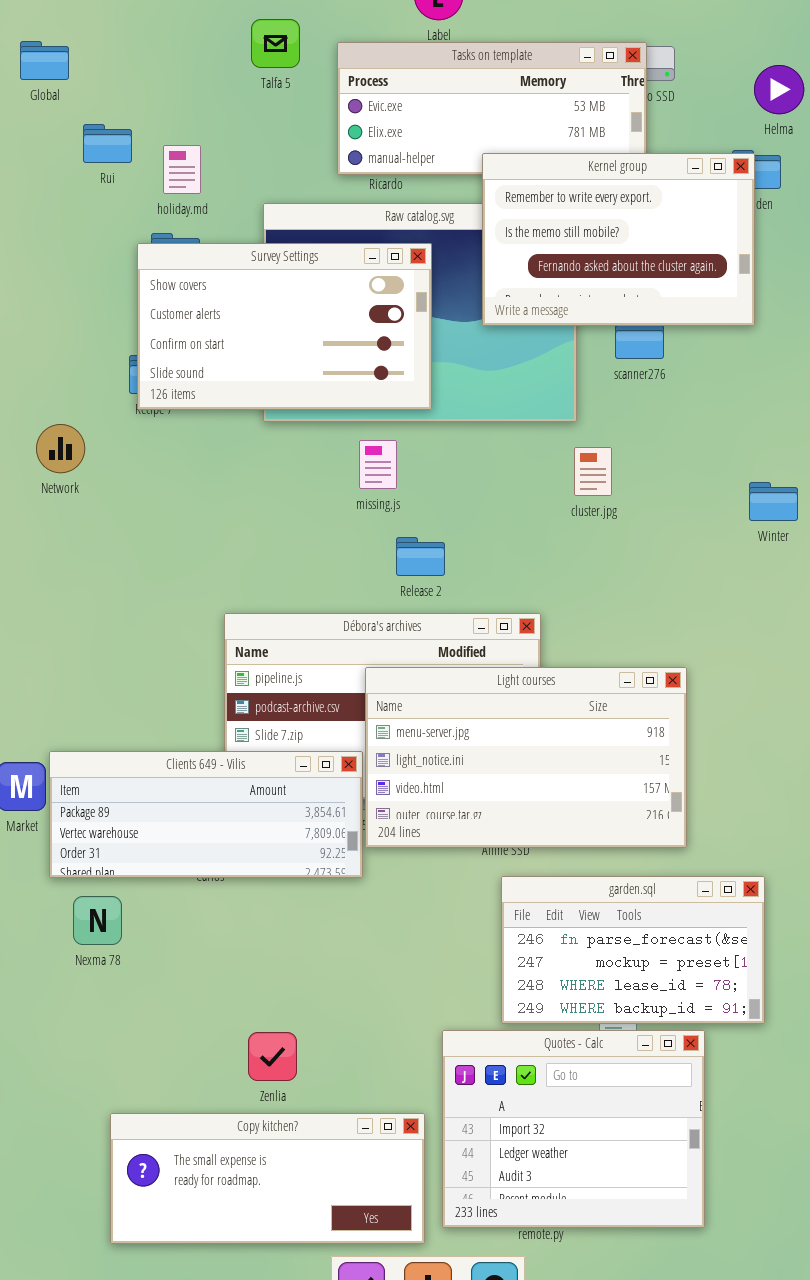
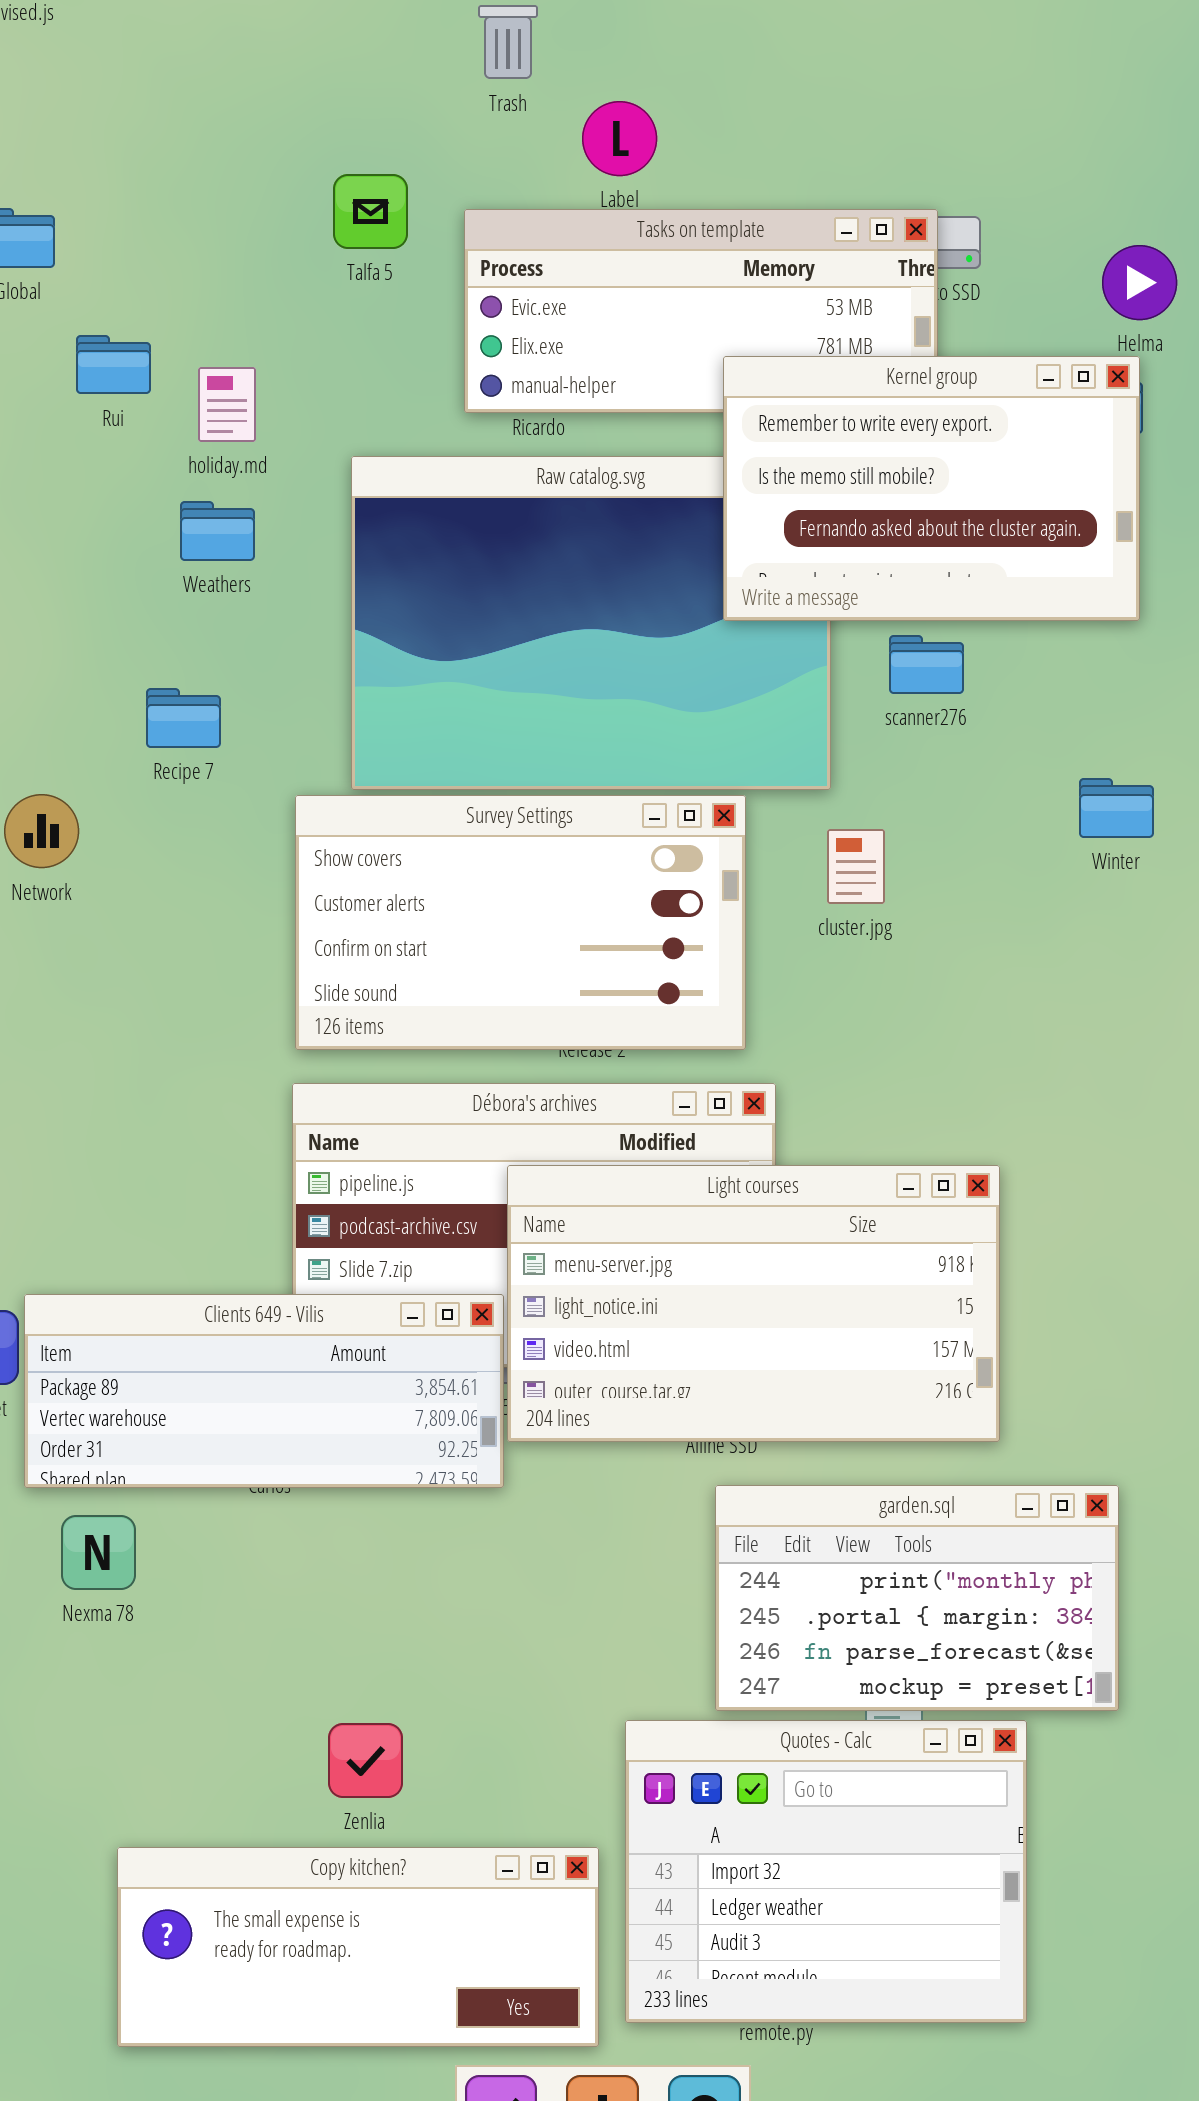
Kernel group: [482,153,755,326] -> [723,356,1140,621], moved
Survey Settings: [137,243,432,410] -> [295,795,746,1050], moved
Winter: [749,482,798,521] -> [1079,778,1154,838], moved
garden.sql: [501,876,765,1024] -> [715,1485,1119,1711], scrolled up 2 rows

